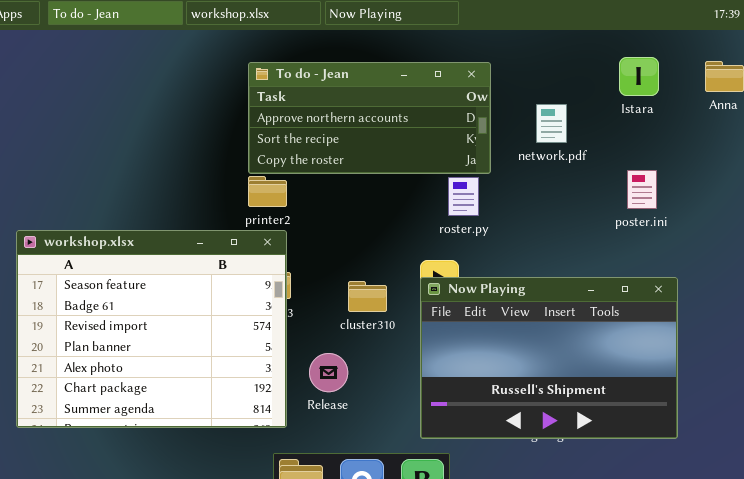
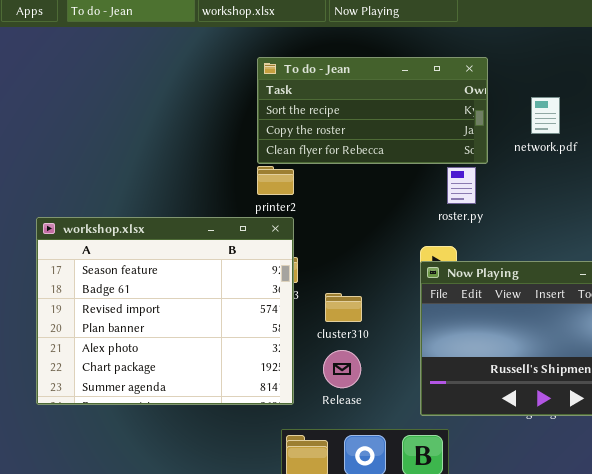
To do - Jean: [248,62,491,174] -> [257,57,488,164], scrolled down 1 row
cluster310: [348,281,387,312] -> [325,293,362,322], moved
Release: [309,353,348,392] -> [323,350,361,388], moved

